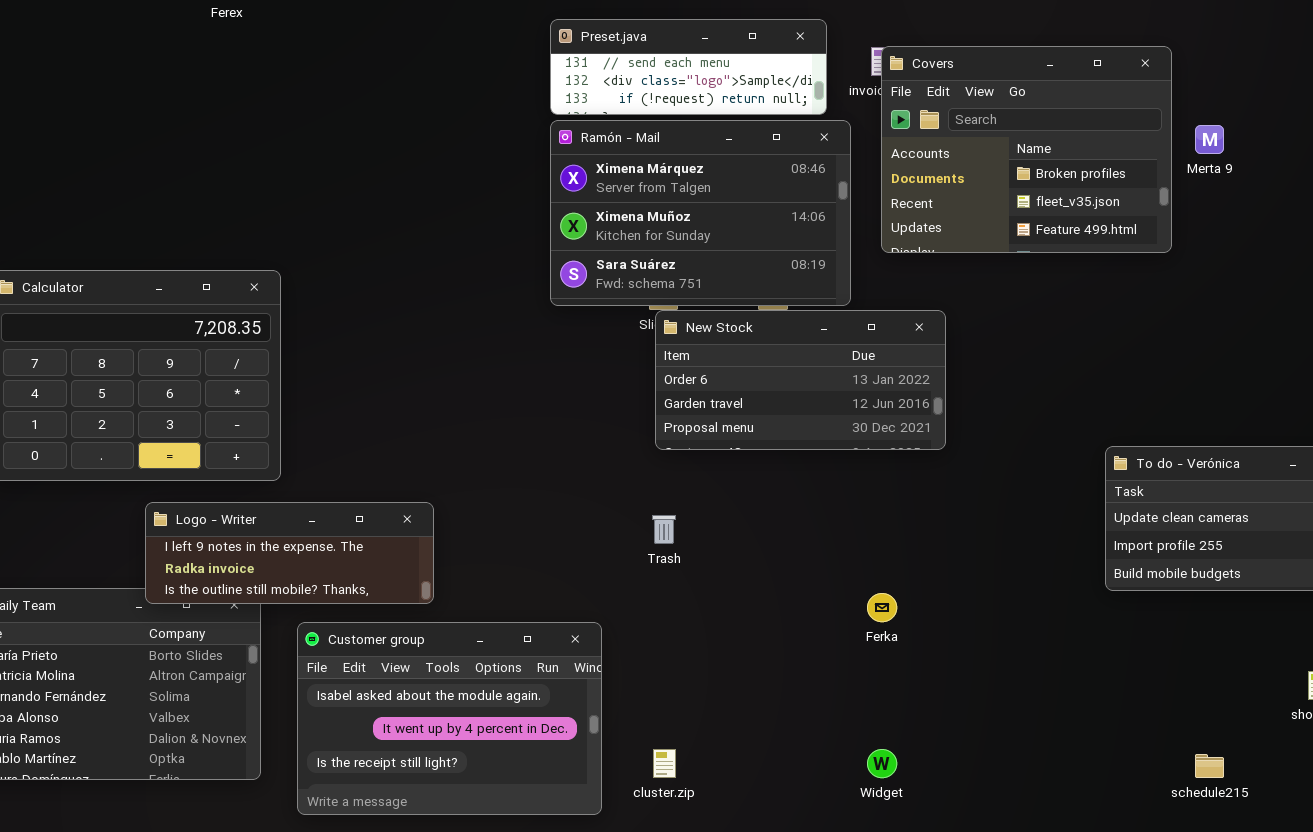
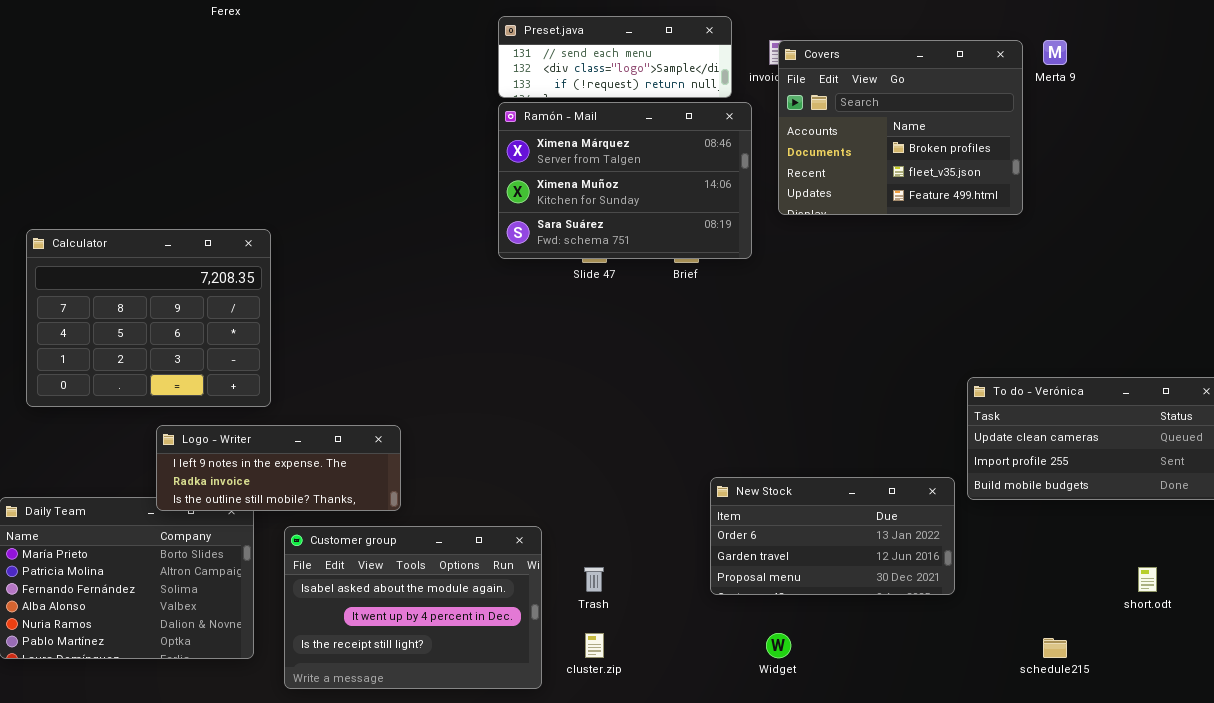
Merta 9: [1195,125,1224,154] -> [1043,40,1067,65], moved
New Stock: [655,310,946,450] -> [710,477,955,595], moved
Trash: [652,515,676,544] -> [584,567,604,592], moved

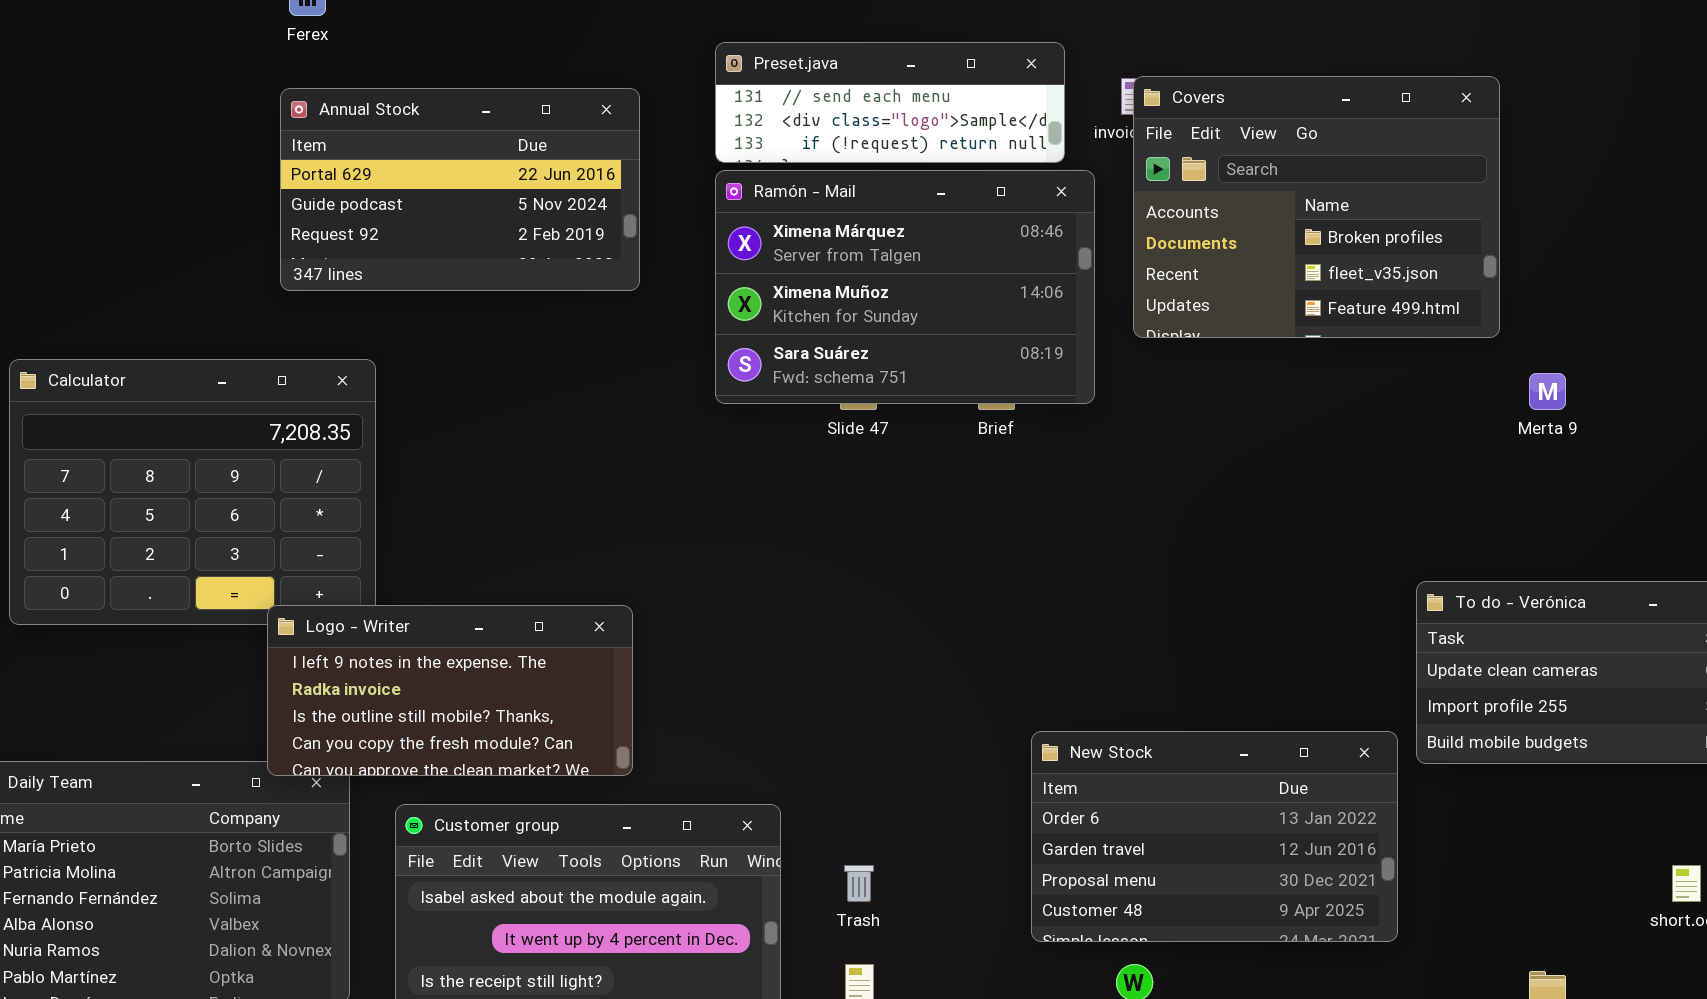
Merta 9: [1043,40,1067,65] -> [1529,373,1566,410], moved
Annual Stock: none -> [280,88,640,291], opened
Logo - Writer: [156,425,401,511] -> [267,605,633,776], moved, resized
New Stock: [710,477,955,595] -> [1031,731,1398,942], resized

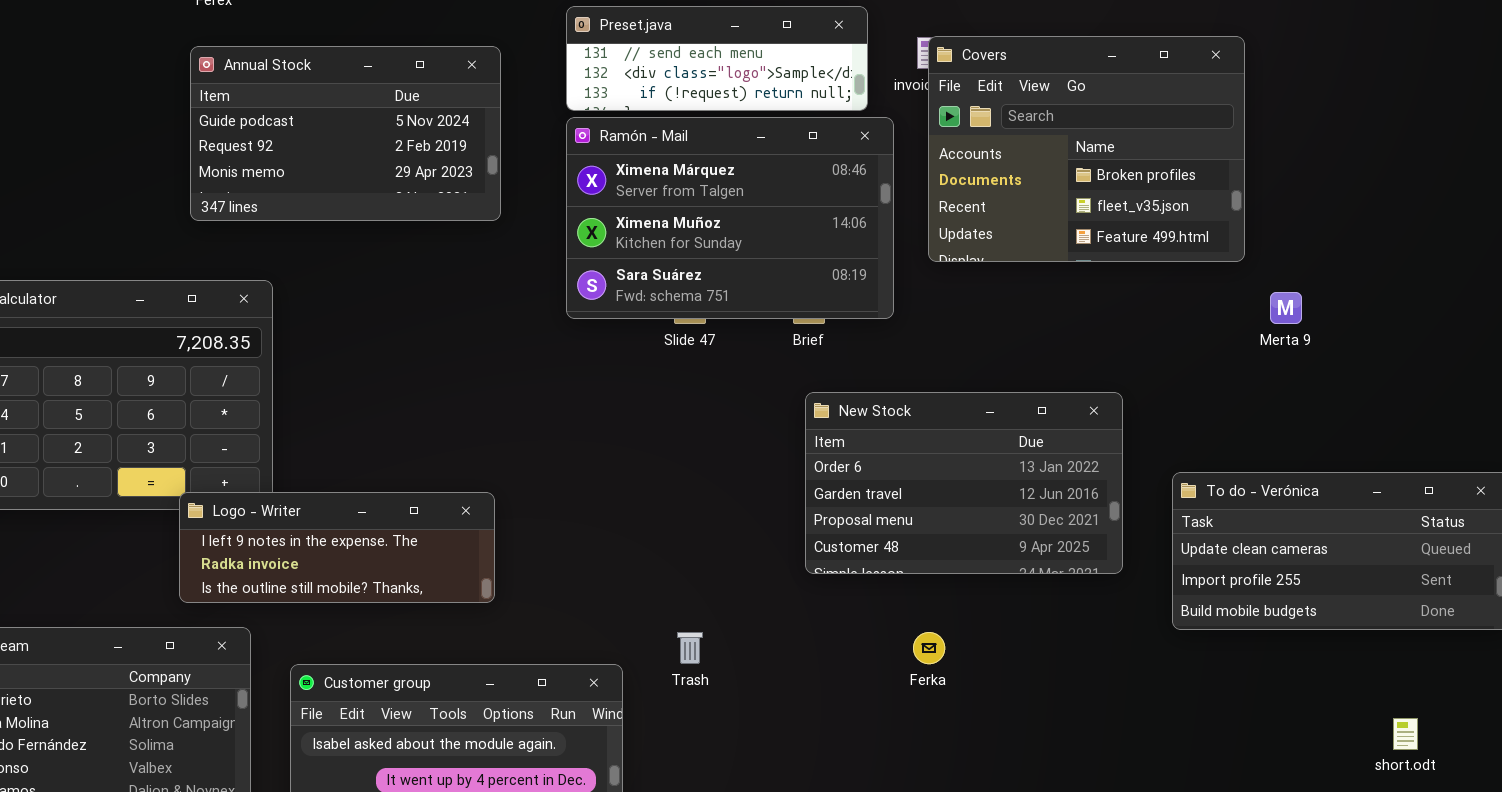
Annual Stock: [280,88,640,291] -> [190,46,501,221], scrolled down 1 row
Logo - Writer: [267,605,633,776] -> [179,492,495,603], resized
New Stock: [1031,731,1398,942] -> [805,392,1123,574], moved
Trash: [844,865,874,902] -> [677,632,703,664], moved

